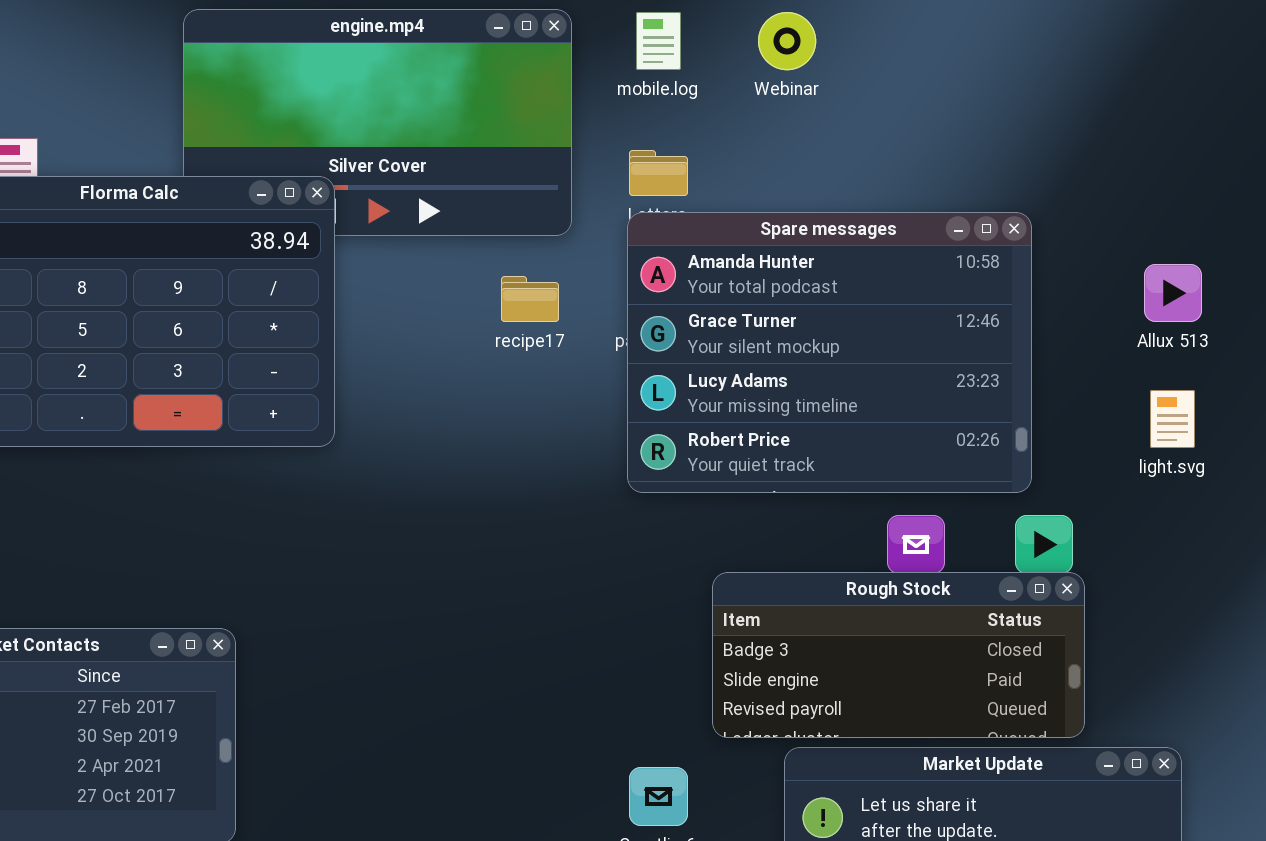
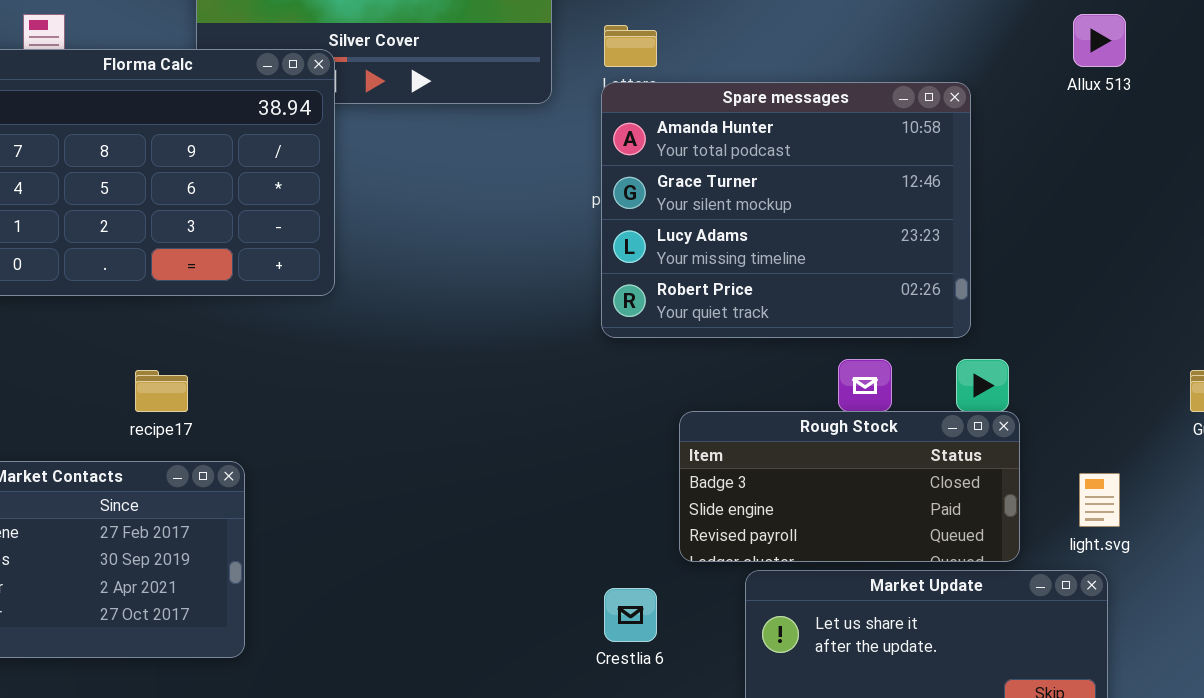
Allux 513: [1144,264,1202,322] -> [1073,14,1126,67], moved
recipe17: [501,276,559,322] -> [135,370,188,412], moved
light.svg: [1150,390,1195,448] -> [1079,473,1120,527], moved

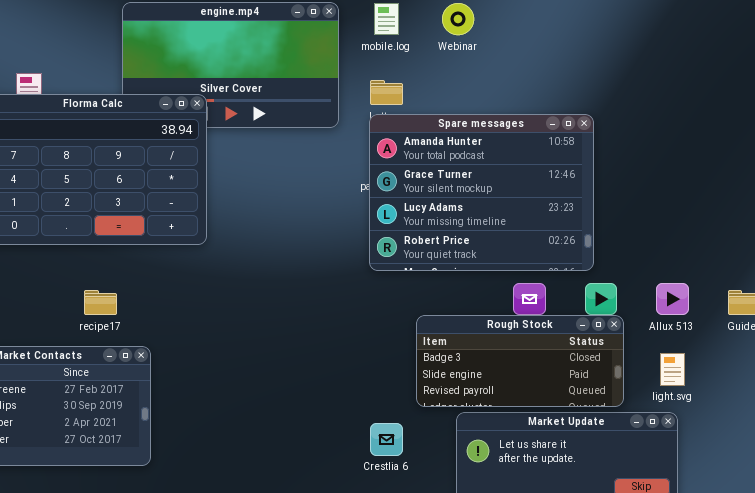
Allux 513: [1073,14,1126,67] -> [656,283,689,315], moved

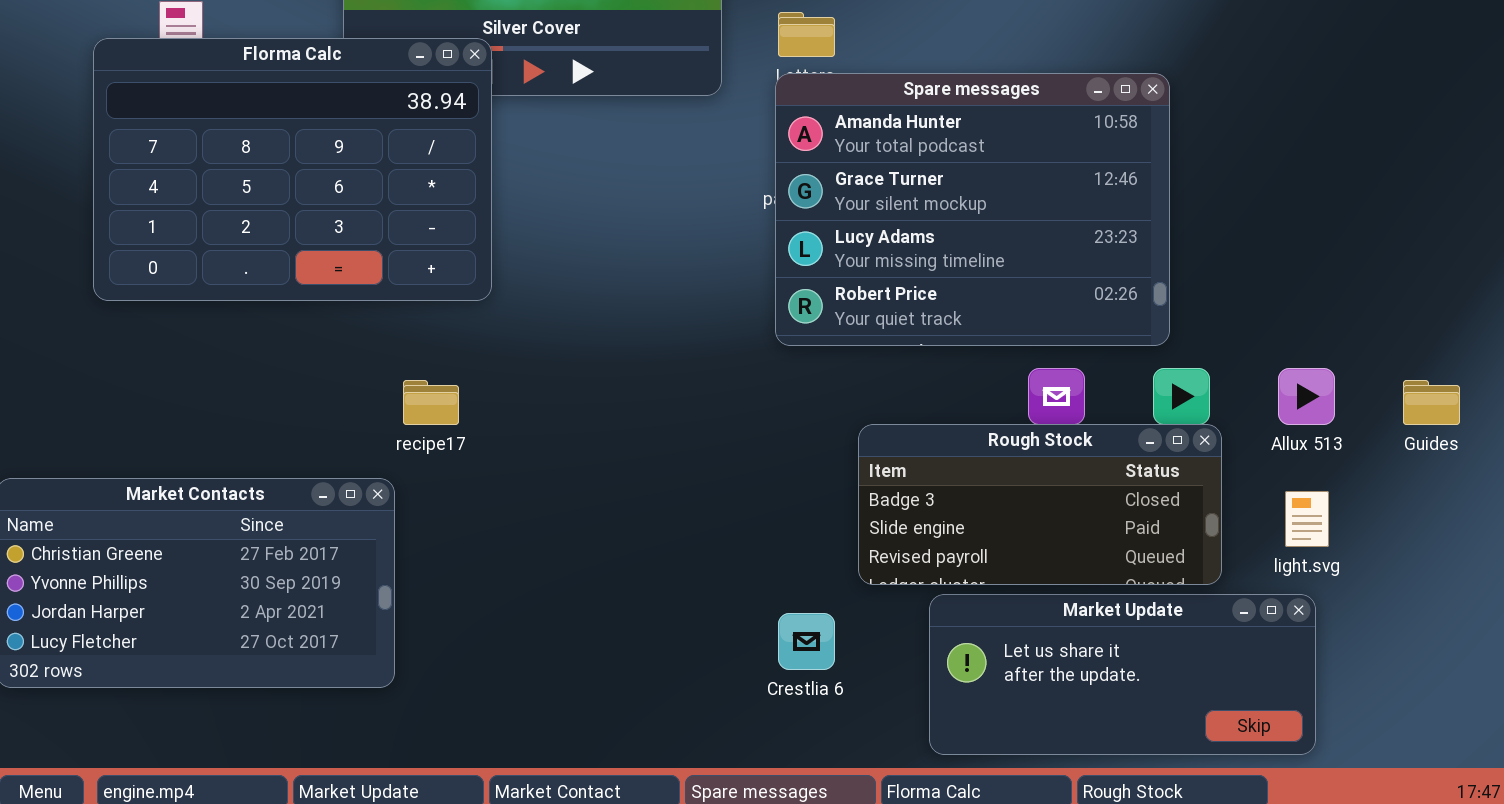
recipe17: [84,290,117,315] -> [403,380,459,425], moved

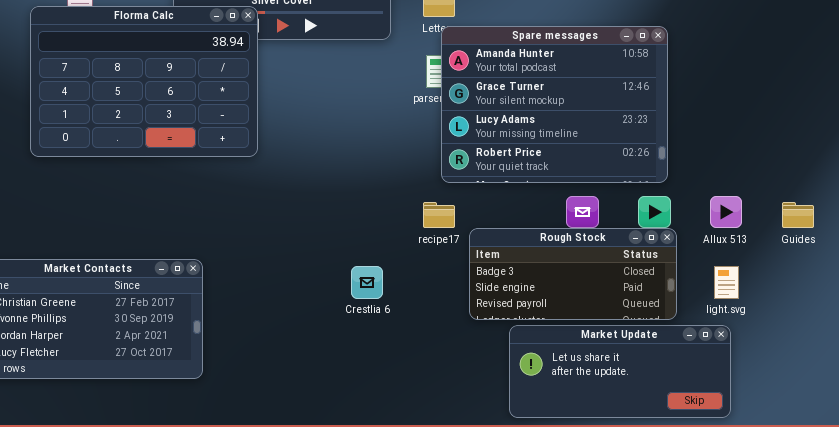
Spare messages: [775,73,1170,346] -> [441,26,668,183], moved
recipe17: [403,380,459,425] -> [423,202,455,228], moved
Crestlia 6: [778,613,835,670] -> [351,266,383,299], moved

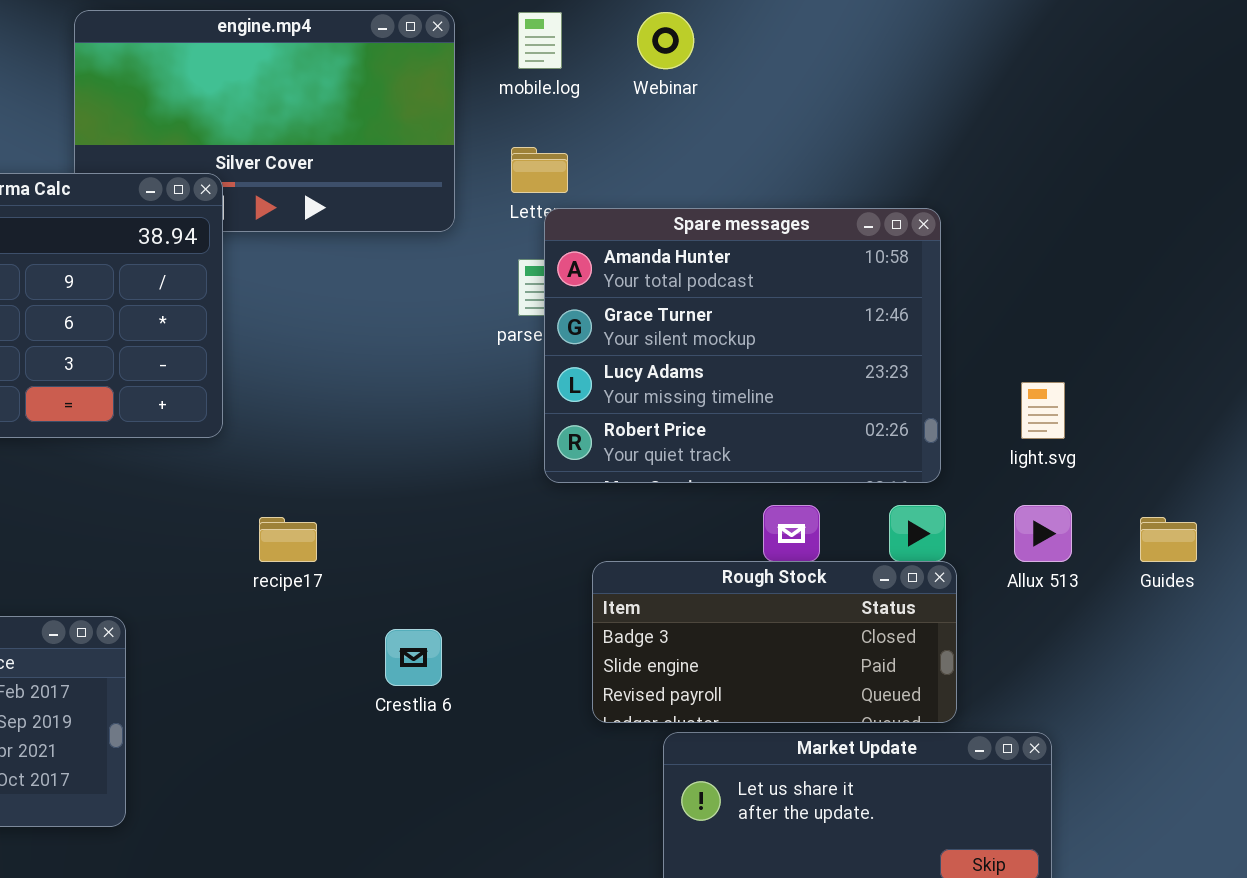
recipe17: [423,202,455,228] -> [259,517,317,562], moved
light.svg: [714,266,739,299] -> [1021,382,1065,439], moved

